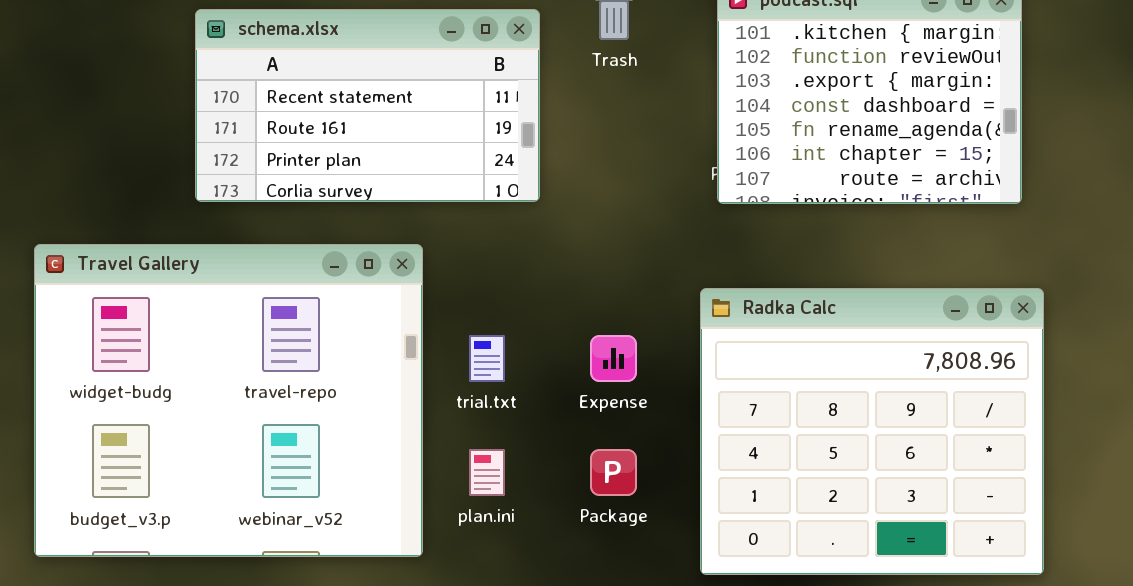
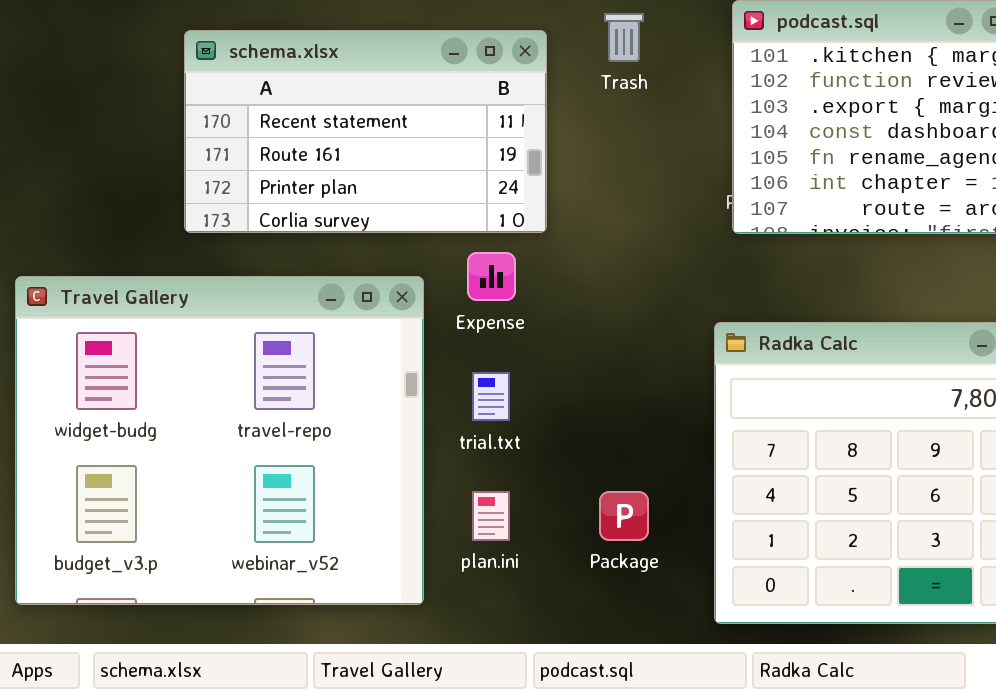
Expense: [590,335,637,382] -> [467,252,516,301], moved

